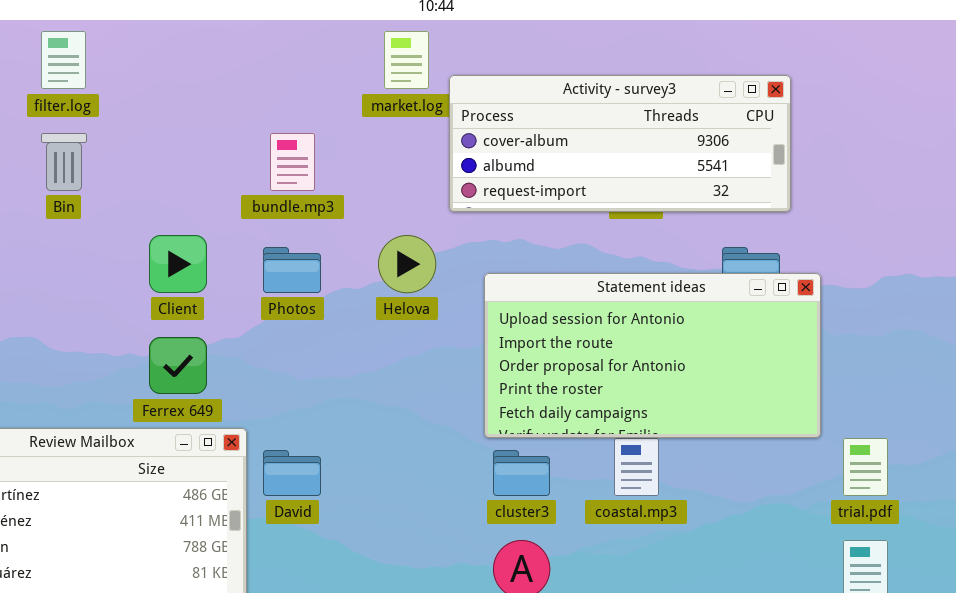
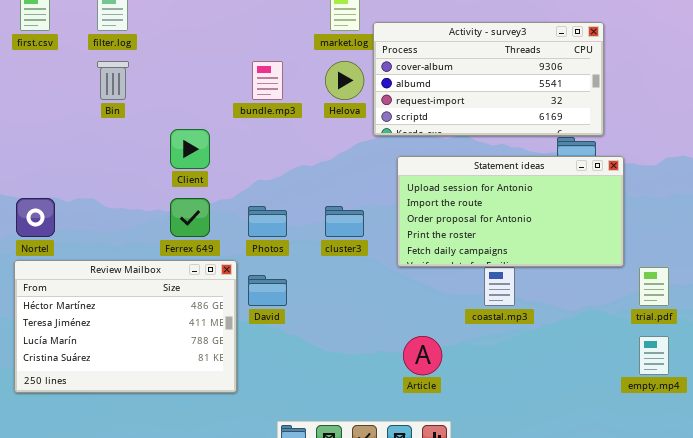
Activity - survey3: [449,75,791,212] -> [373,22,604,136], resized
Helova: [378,235,436,293] -> [325,61,364,100], moved
Photos: [263,247,321,293] -> [248,206,287,237], moved
cluster3: [493,450,550,496] -> [325,206,364,237], moved

